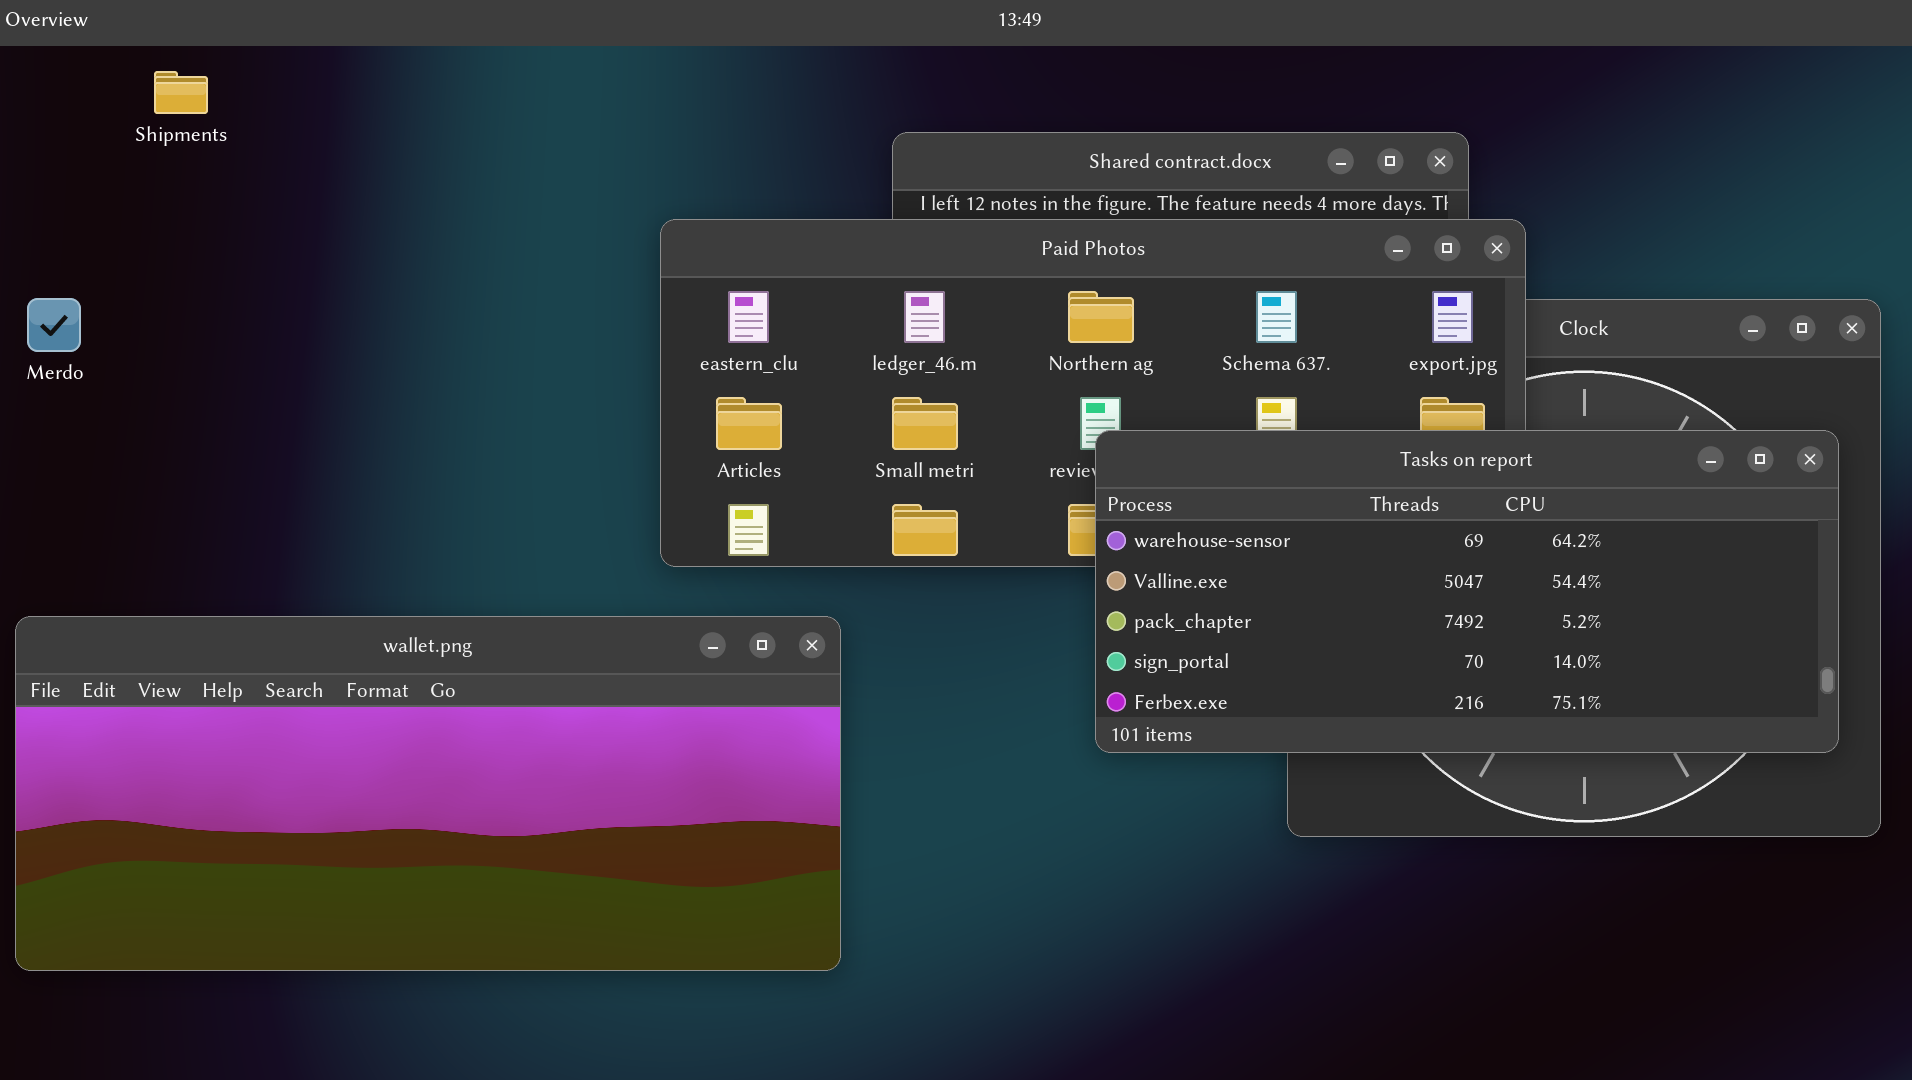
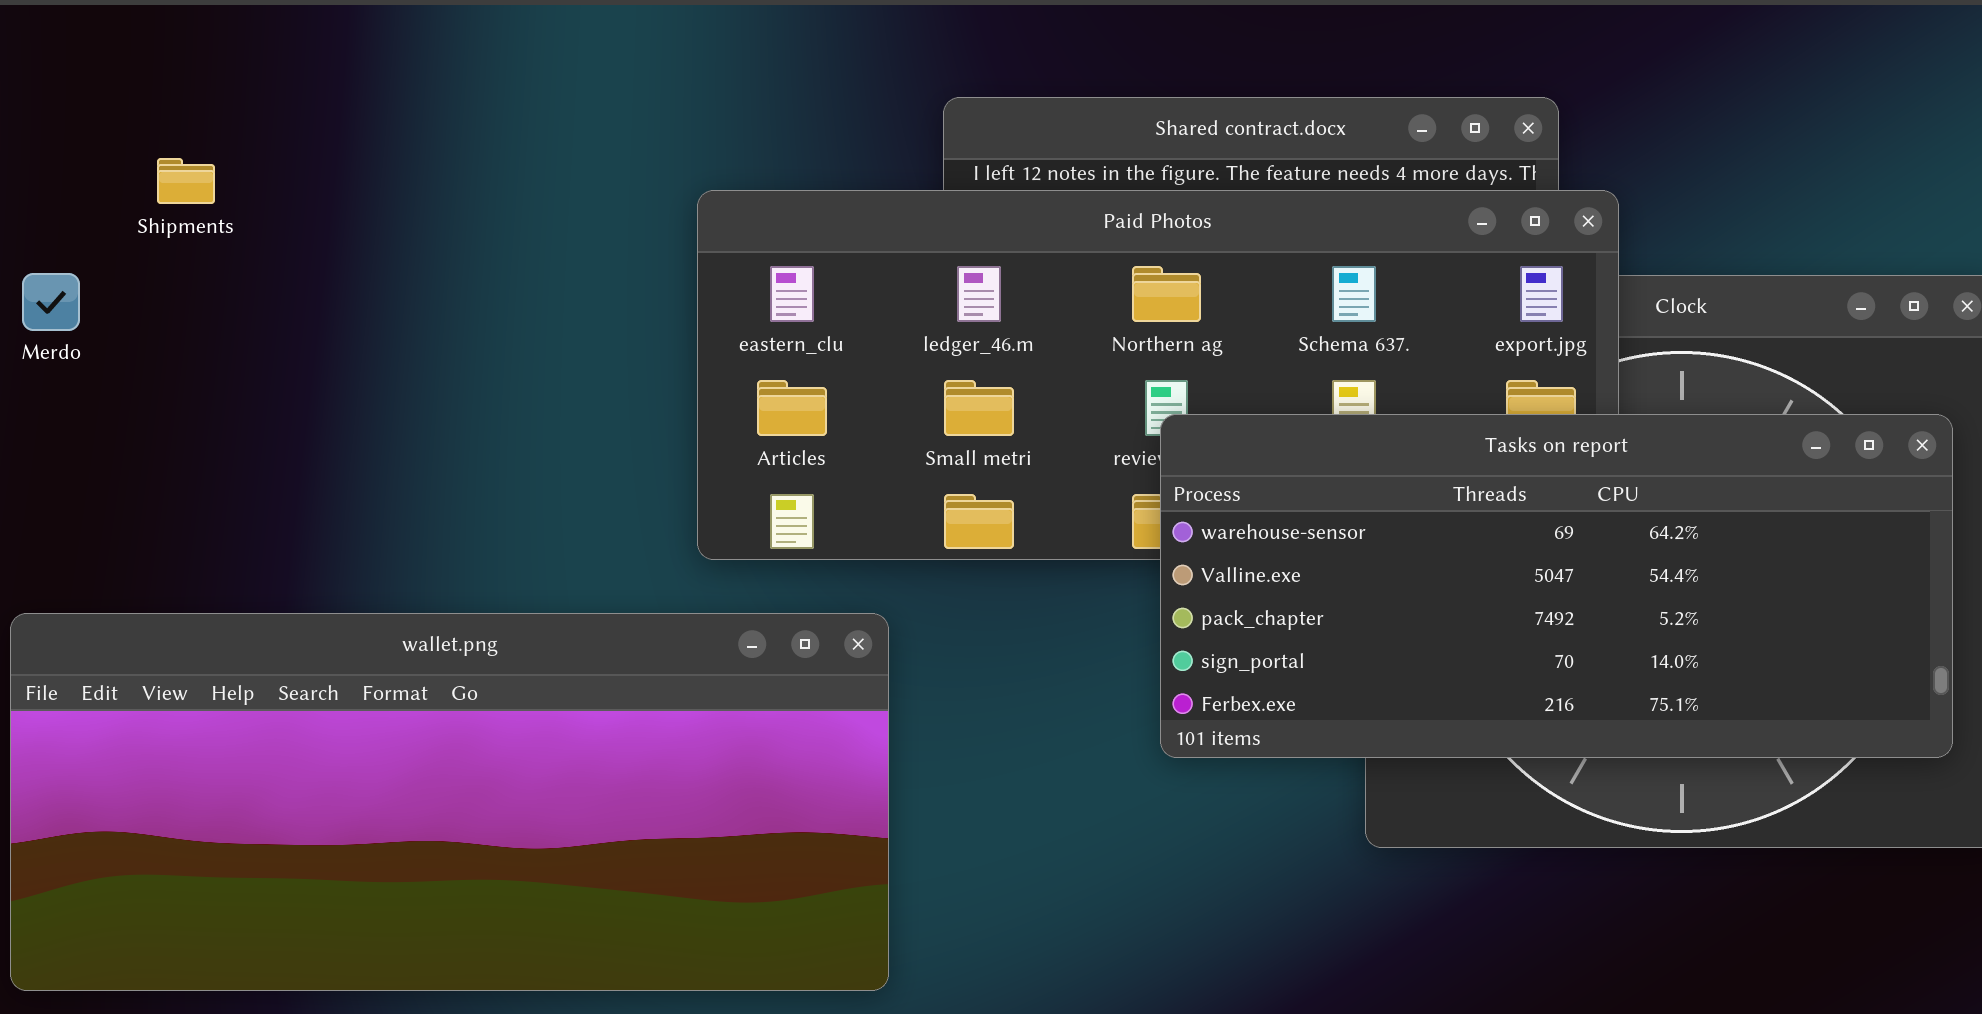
Shipments: [154,71,208,114] -> [157,158,215,204], moved

